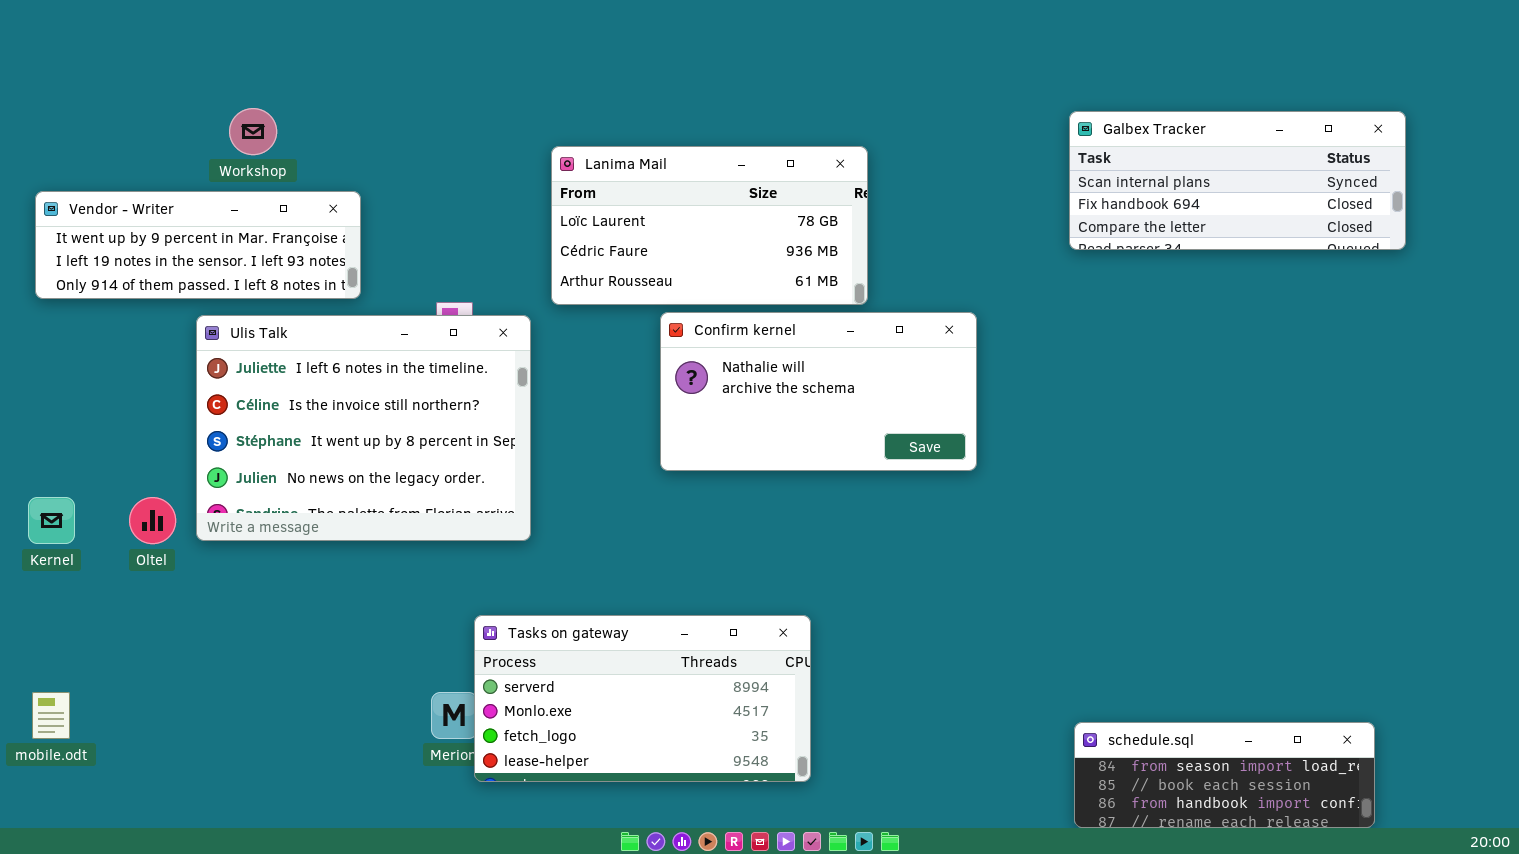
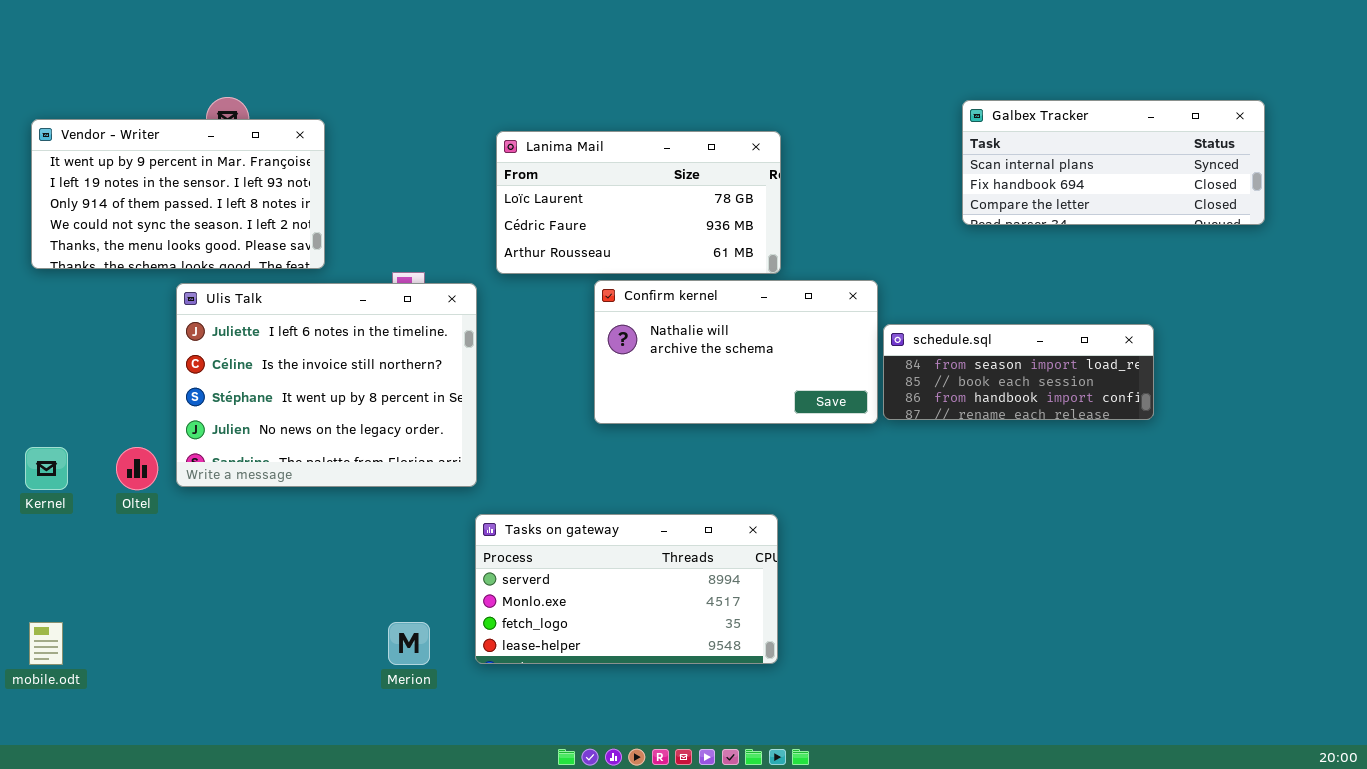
Vendor - Writer: [35,191,361,299] -> [31,119,325,269], resized
Tasks on gateway: [474,615,811,782] -> [475,514,778,664], moved
schedule.sql: [1074,722,1375,828] -> [883,324,1154,420], moved

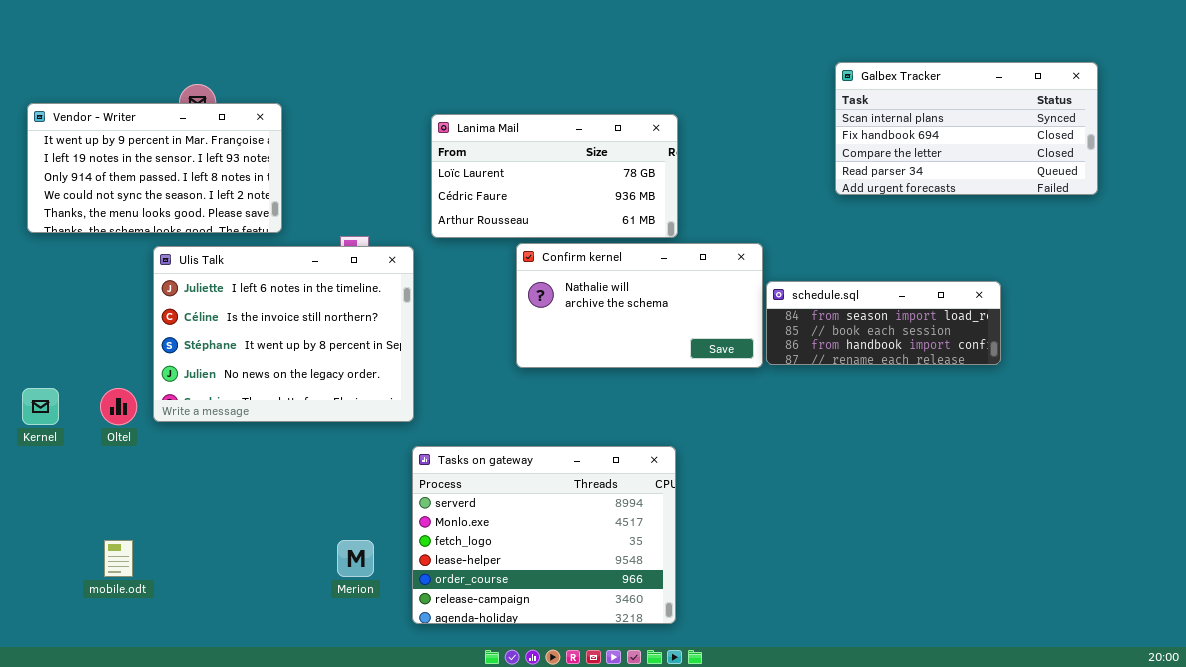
Galbex Tracker: [962,100,1265,225] -> [835,62,1098,195], resized
Tasks on gateway: [475,514,778,664] -> [412,446,676,624], resized
mobile.odt: [29,622,63,665] -> [104,540,133,577], moved

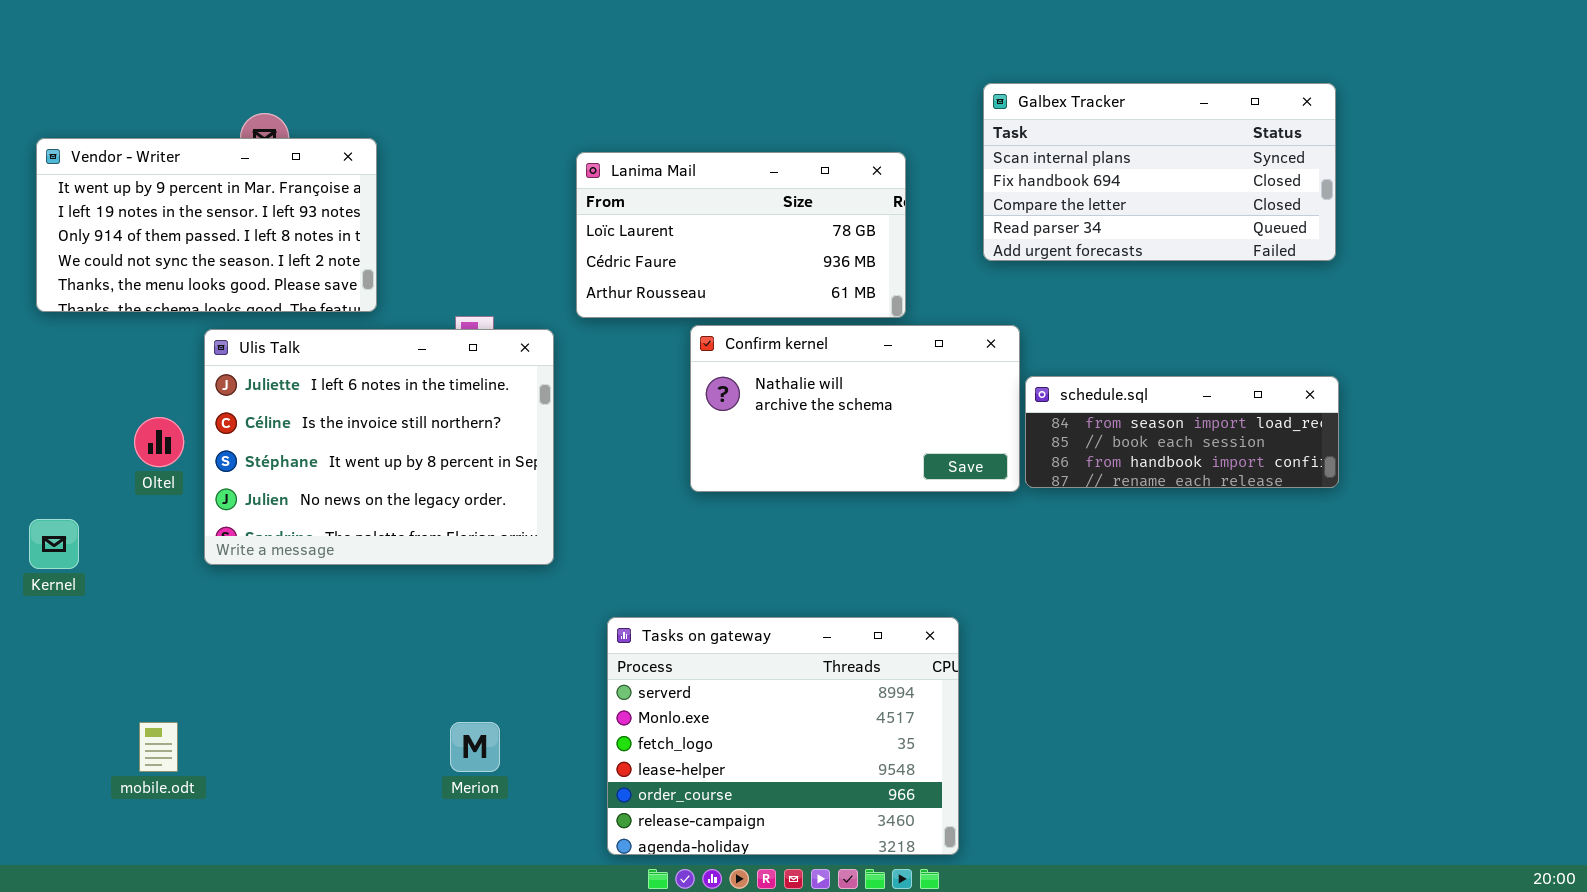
Galbex Tracker: [835,62,1098,195] -> [983,83,1336,261], moved
Oltel: [100,388,137,425] -> [134,417,184,467], moved
Tasks on gateway: [412,446,676,624] -> [607,617,959,855], moved

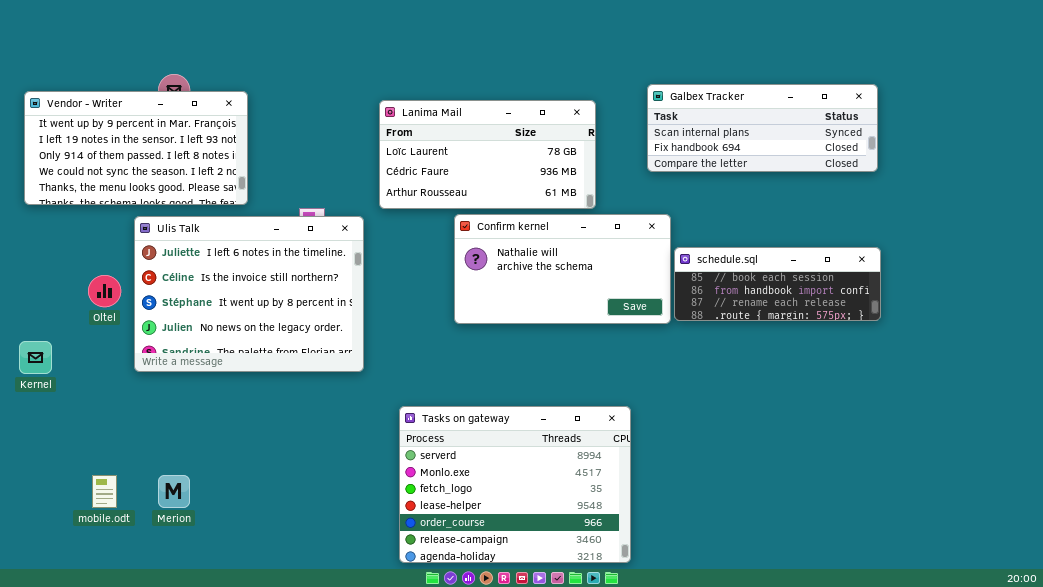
Galbex Tracker: [983,83,1336,261] -> [647,84,878,172], resized
schedule.sql: [1025,376,1339,488] -> [674,247,881,321], scrolled down 1 row
Merion: [450,722,500,772] -> [158,475,190,508], moved

